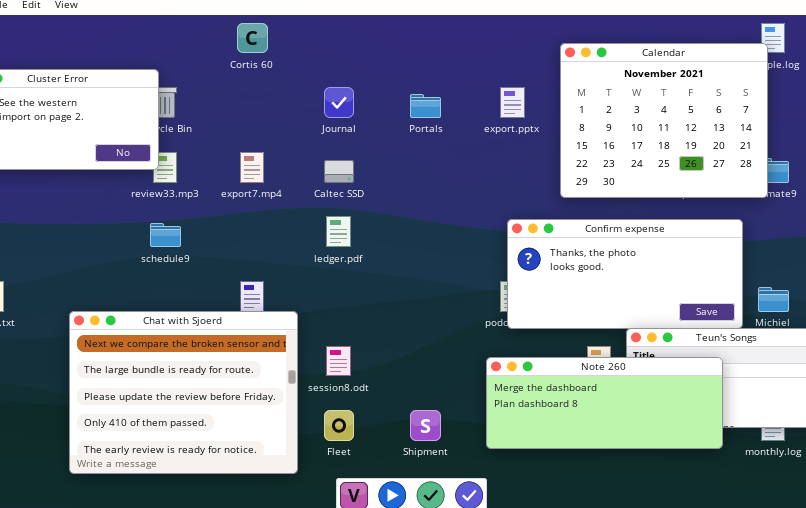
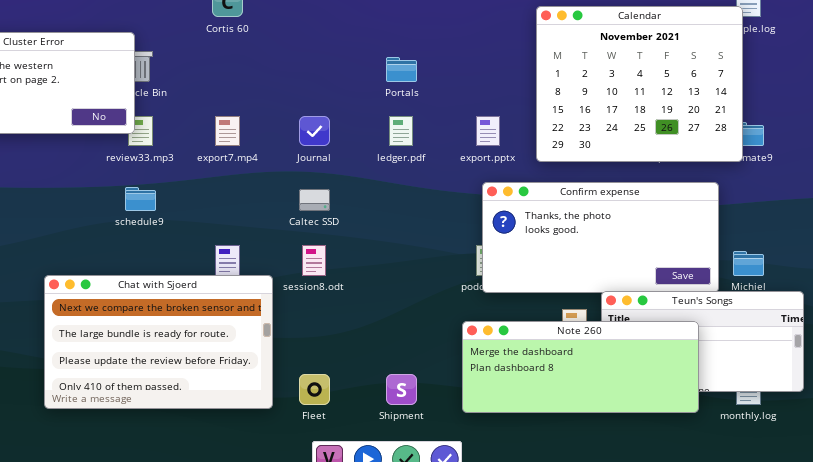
Journal: [324,87,354,118] -> [299,116,330,146], moved
export.pptx: [500,87,525,118] -> [476,116,500,146], moved
Caltec SSD: [324,160,354,183] -> [299,189,330,211], moved
ledger.pdf: [326,216,351,247] -> [389,116,413,146], moved
Chat with Sjoerd: [69,311,298,474] -> [44,275,273,409], resized
session8.odt: [326,346,351,376] -> [302,245,326,276], moved

